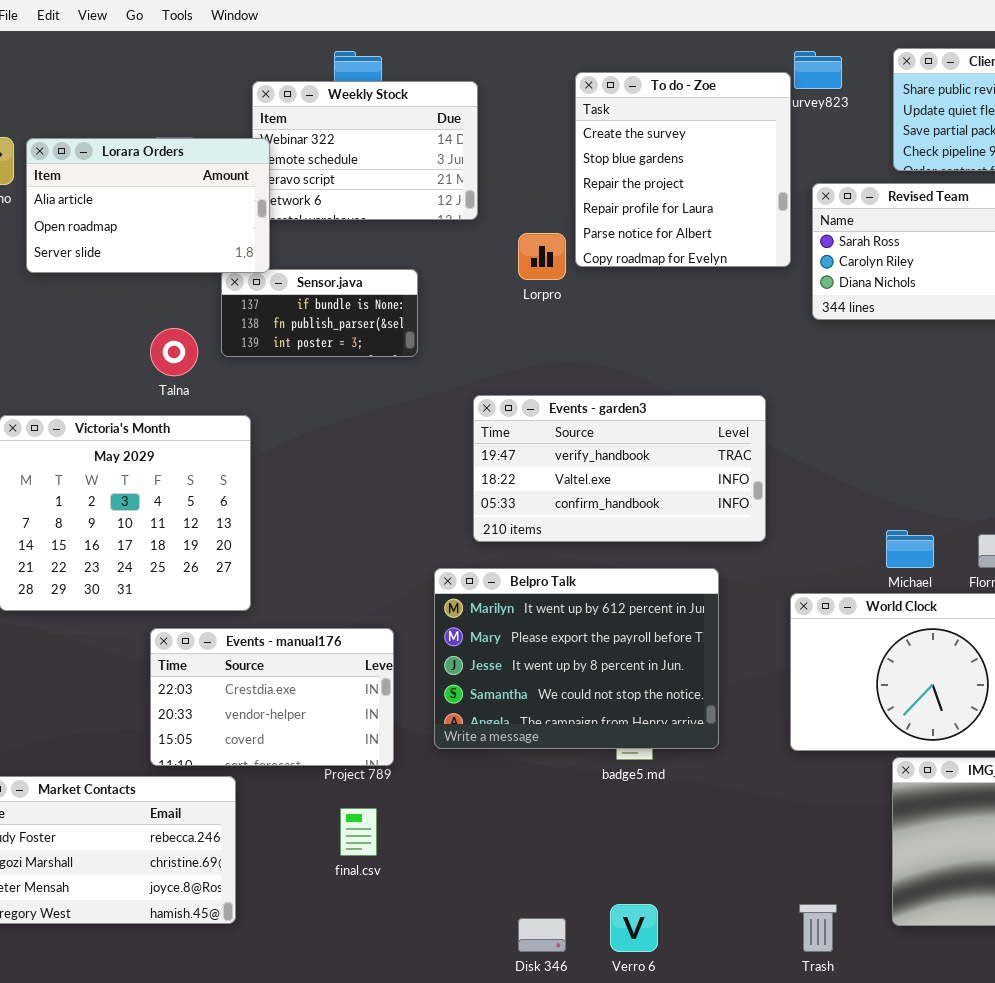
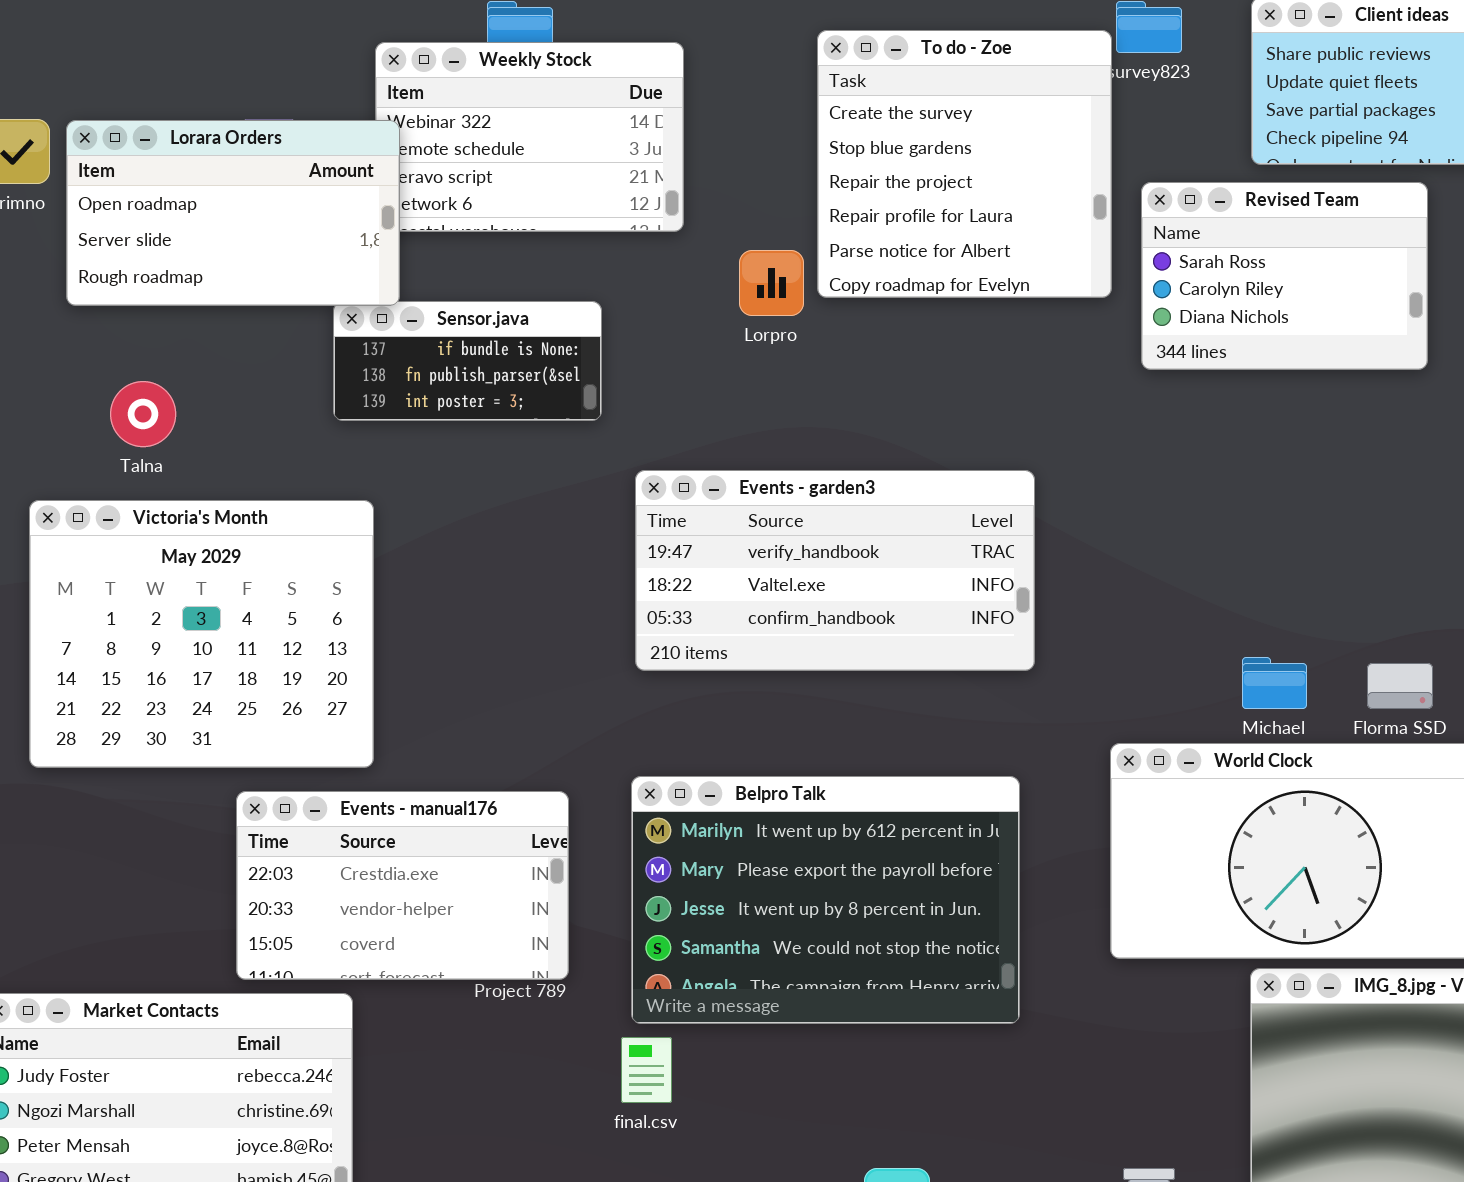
Lorara Orders: [26,138,270,273] -> [66,120,400,306], scrolled down 1 row
Talna: [150,328,198,376] -> [110,381,176,447], moved
Events - garden3: [473,395,766,542] -> [635,470,1035,671], moved
Belpro Talk: [434,568,719,749] -> [631,776,1020,1024], moved
final.csv: [340,808,377,856] -> [621,1037,672,1103], moved

